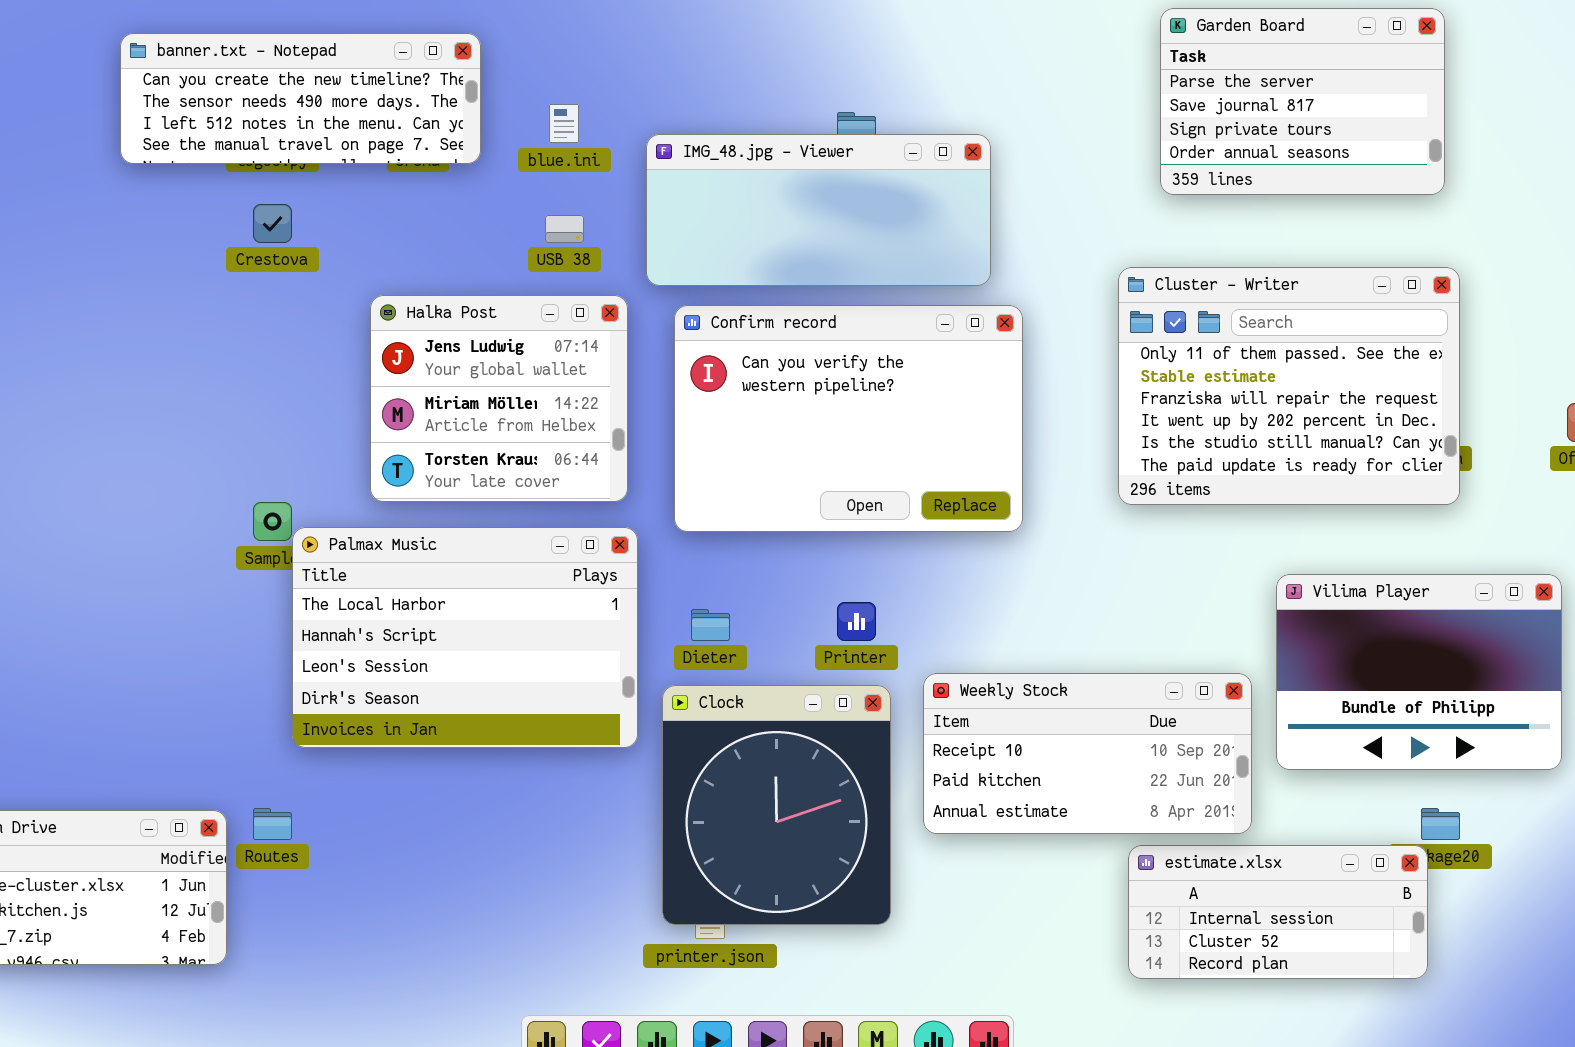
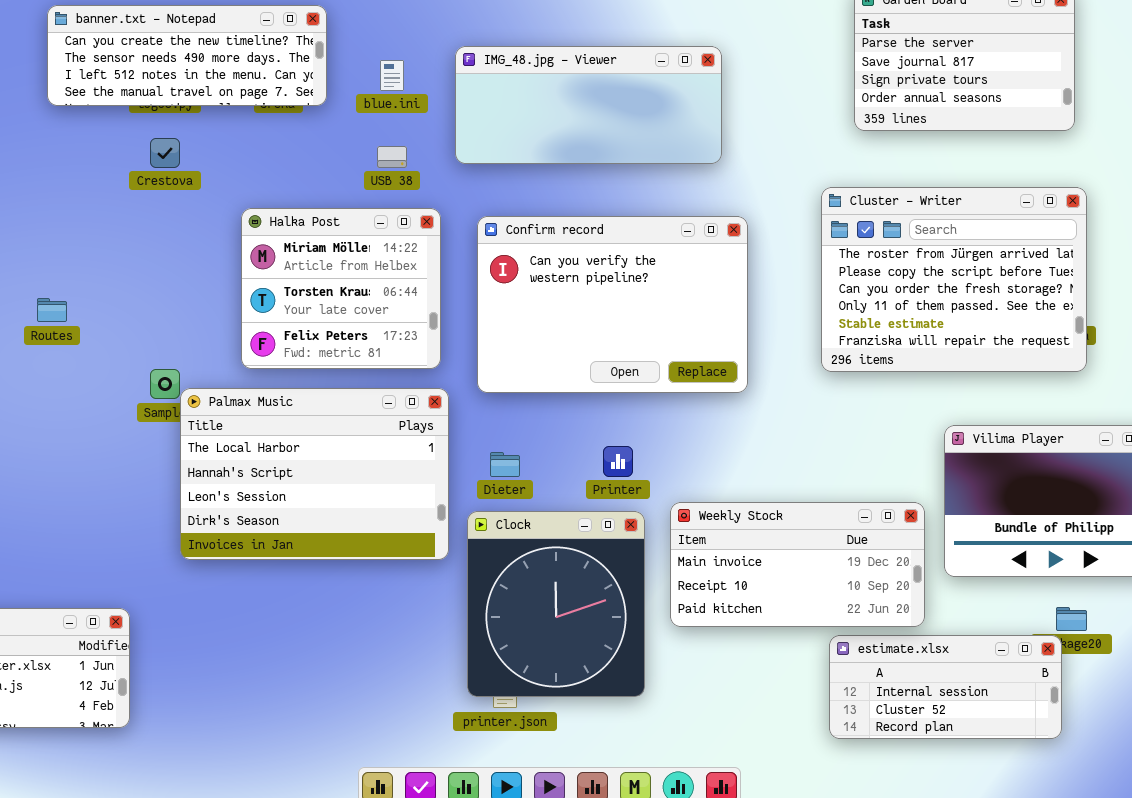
IMG_48.jpg - Viewer: [646,134,991,286] -> [455,46,722,164], moved
Cluster - Writer: [1118,267,1460,505] -> [821,187,1087,372], scrolled up 3 rows
Halka Post: [370,295,628,502] -> [241,208,441,369], scrolled down 1 row
Weekly Stock: [923,673,1252,834] -> [670,502,925,627], scrolled up 1 row
Routes: [253,808,292,840] -> [37,298,67,322], moved

